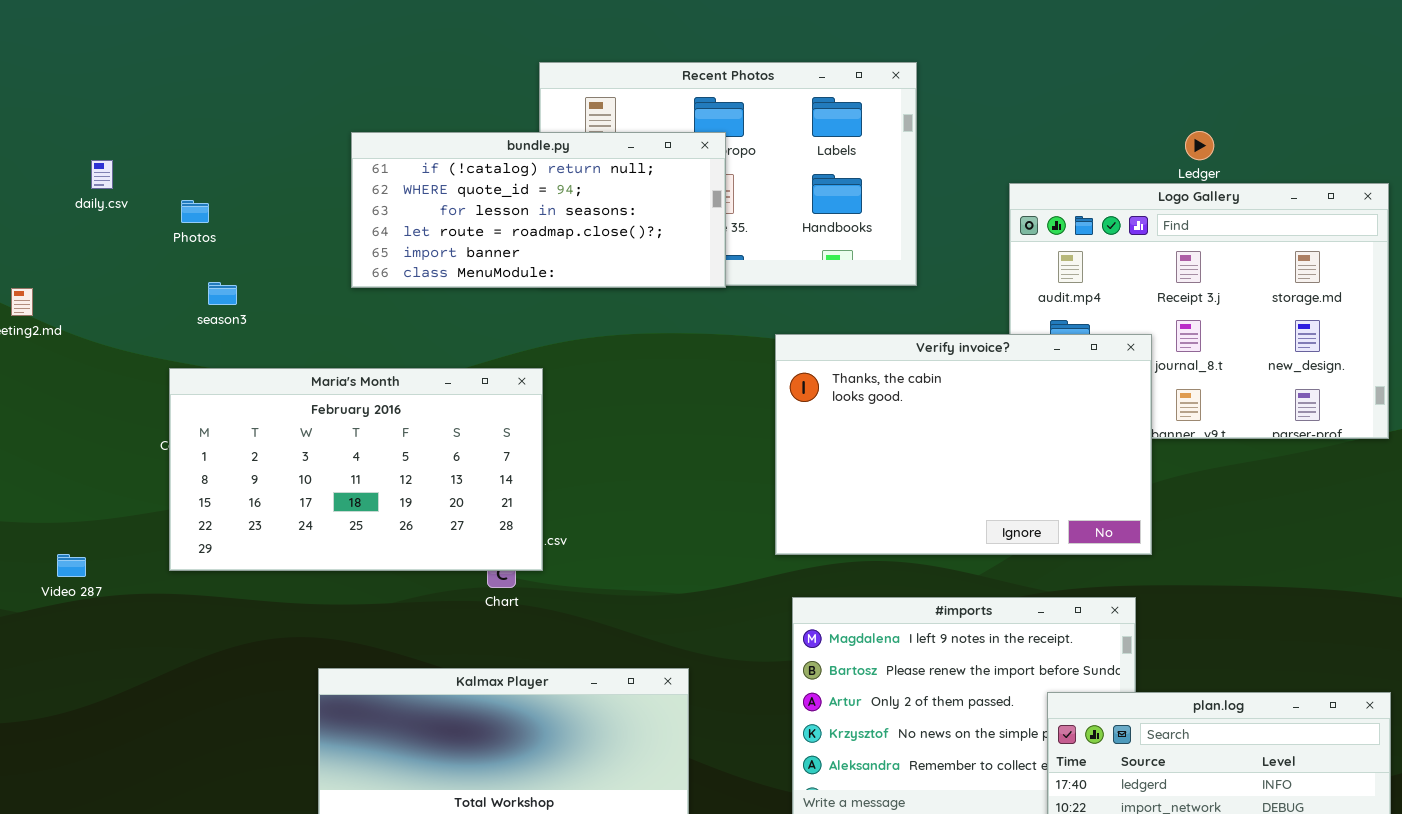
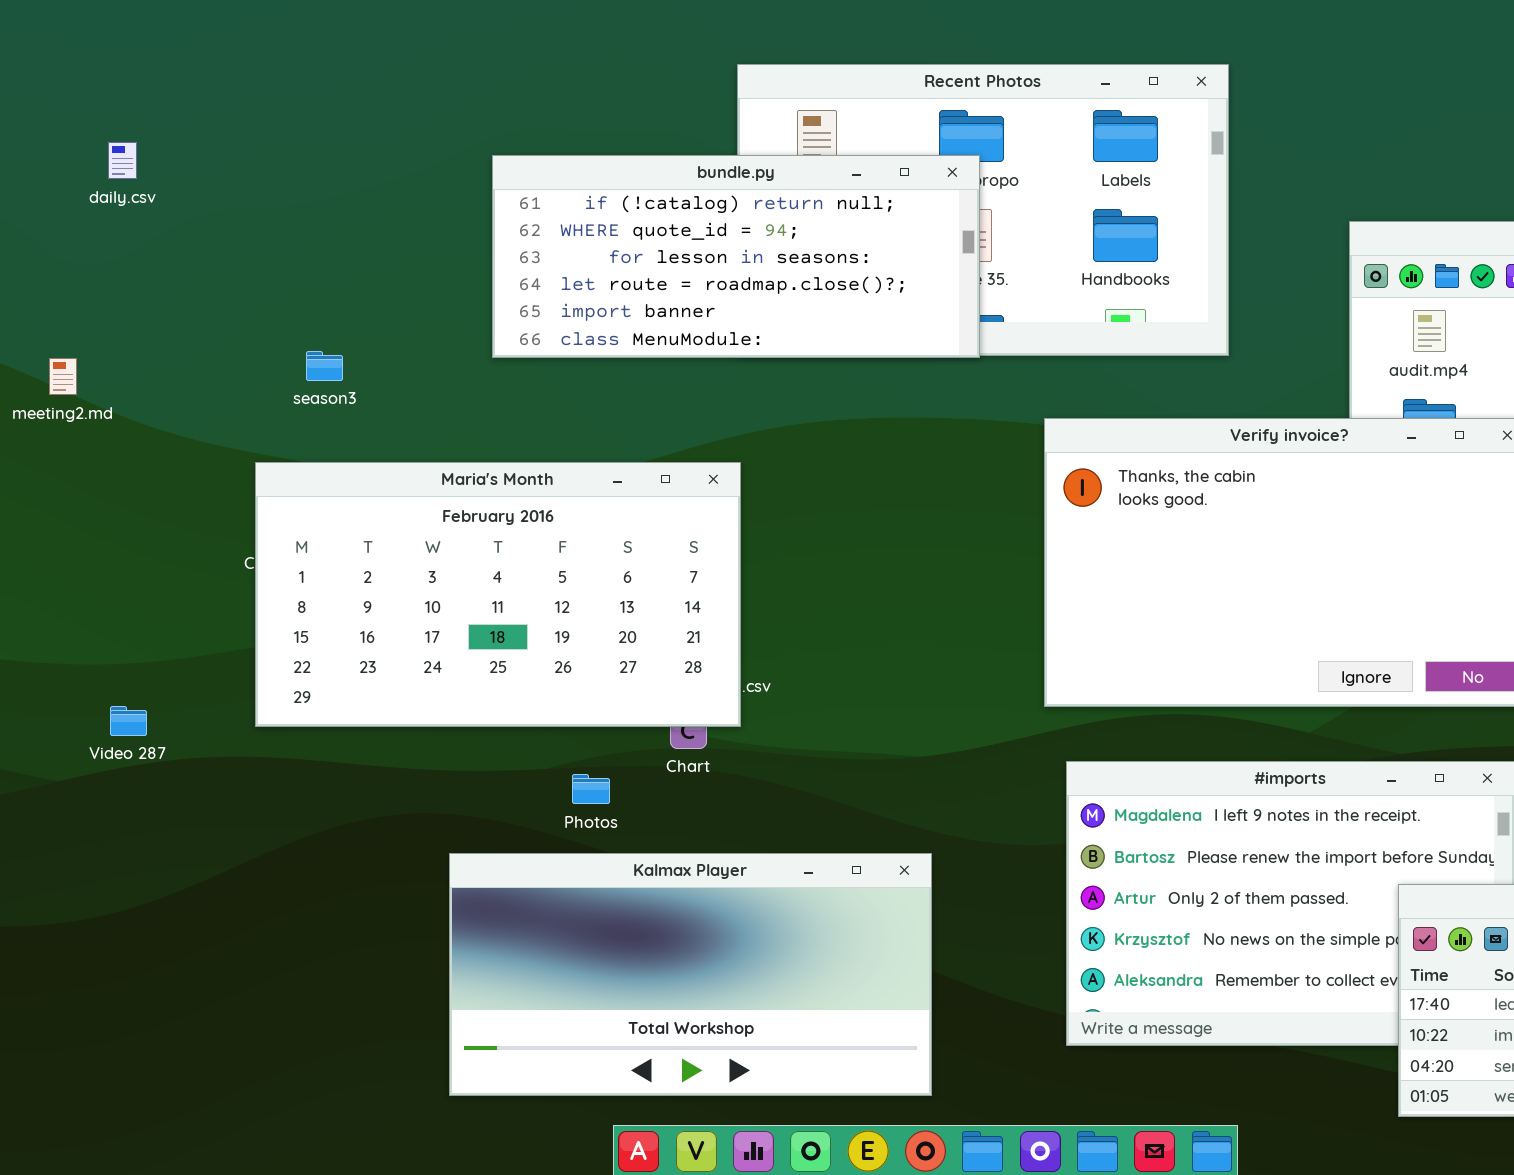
daily.csv: [91,160,113,189] -> [108,142,137,179], moved
Photos: [181,200,209,223] -> [572,774,610,804], moved

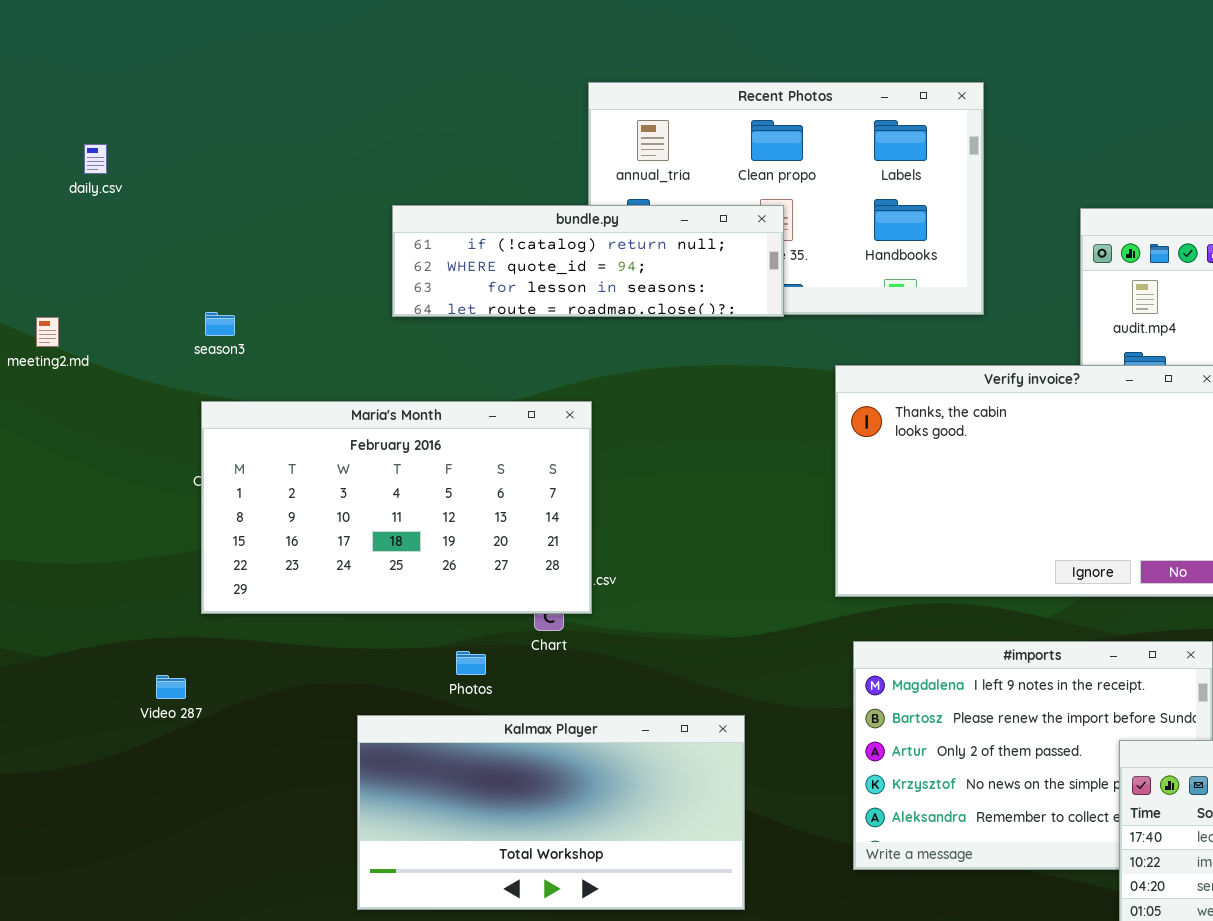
bundle.py: [492,155,980,358] -> [392,205,784,317], resized
season3: [306,351,343,381] -> [205,312,235,336], moved
Video 287: [110,706,147,736] -> [156,675,186,699], moved

